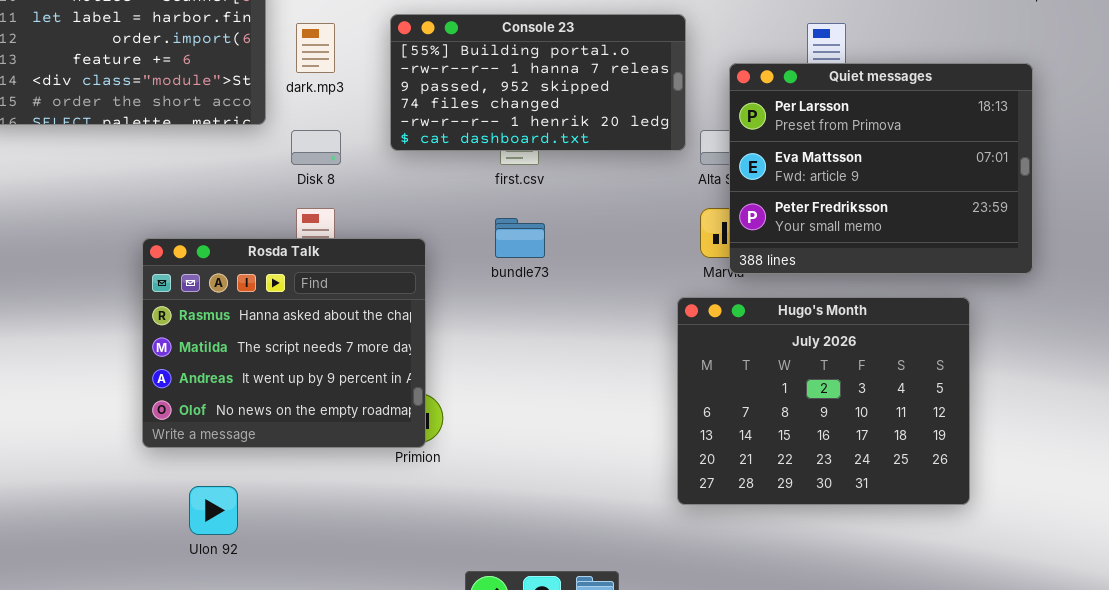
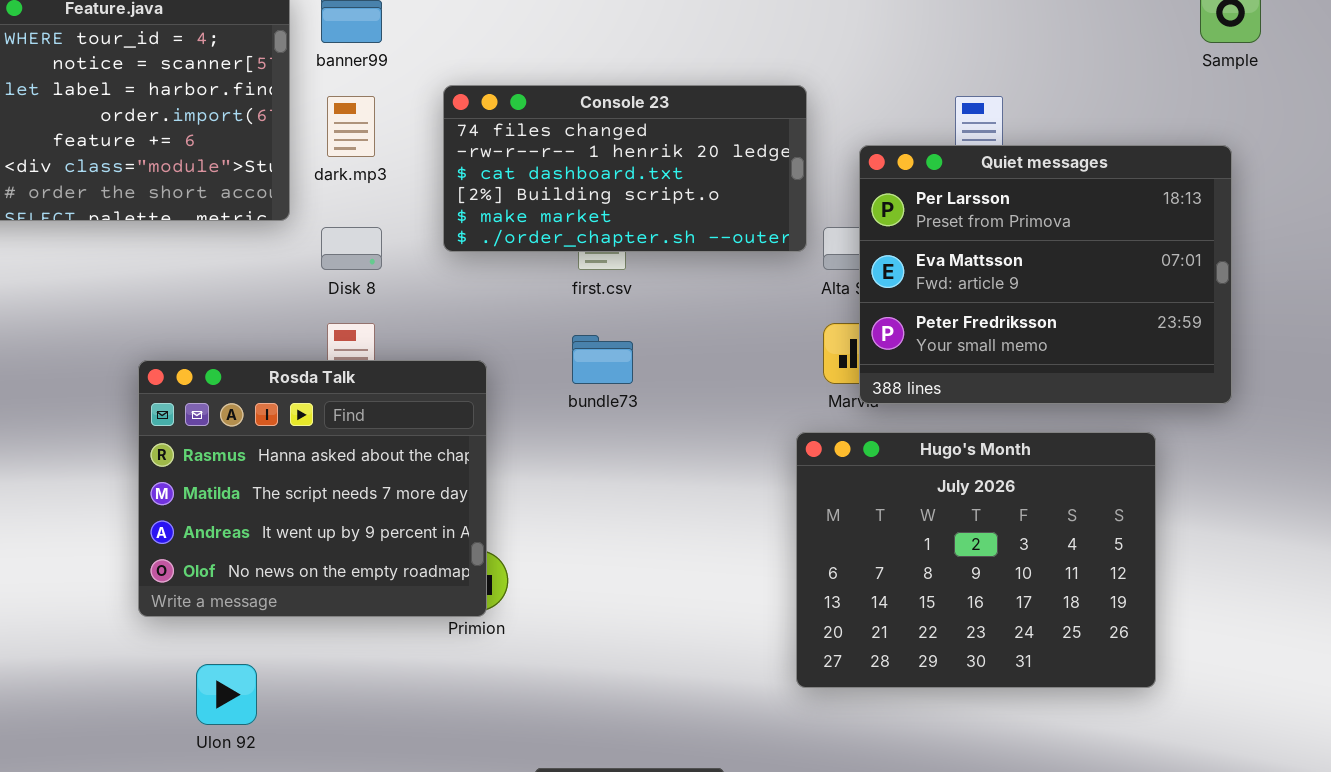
Console 23: [390,14,686,151] -> [443,85,807,252], scrolled down 3 rows

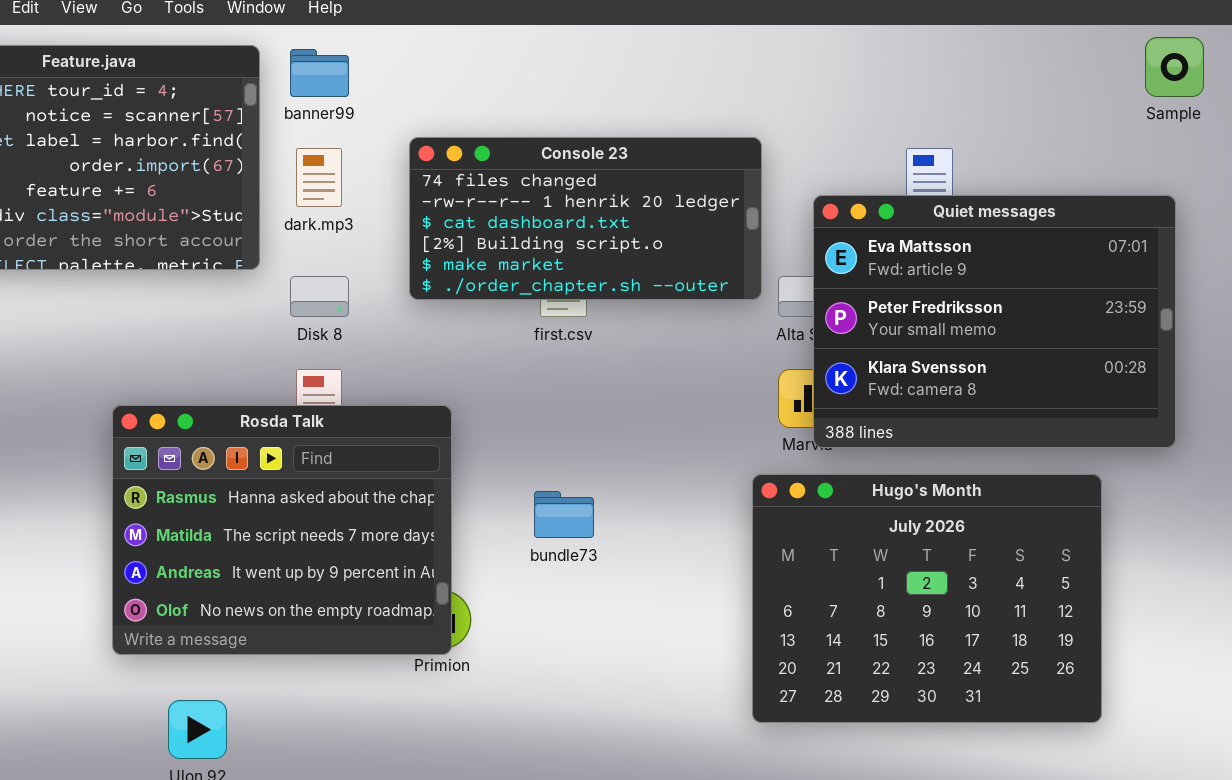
Quiet messages: [859,145,1232,404] -> [813,195,1176,448], scrolled down 1 row
bundle73: [572,335,633,384] -> [534,491,594,538], moved

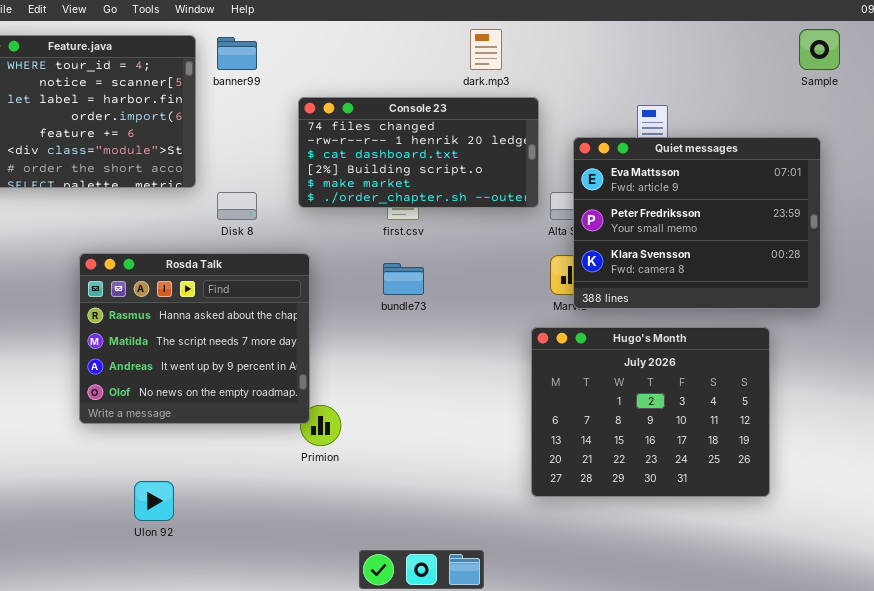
dark.mp3: [296,148,342,207] -> [470,29,502,70], moved
Rosda Talk: [112,405,452,655] -> [79,253,310,424], moved
bundle73: [534,491,594,538] -> [383,263,424,295], moved

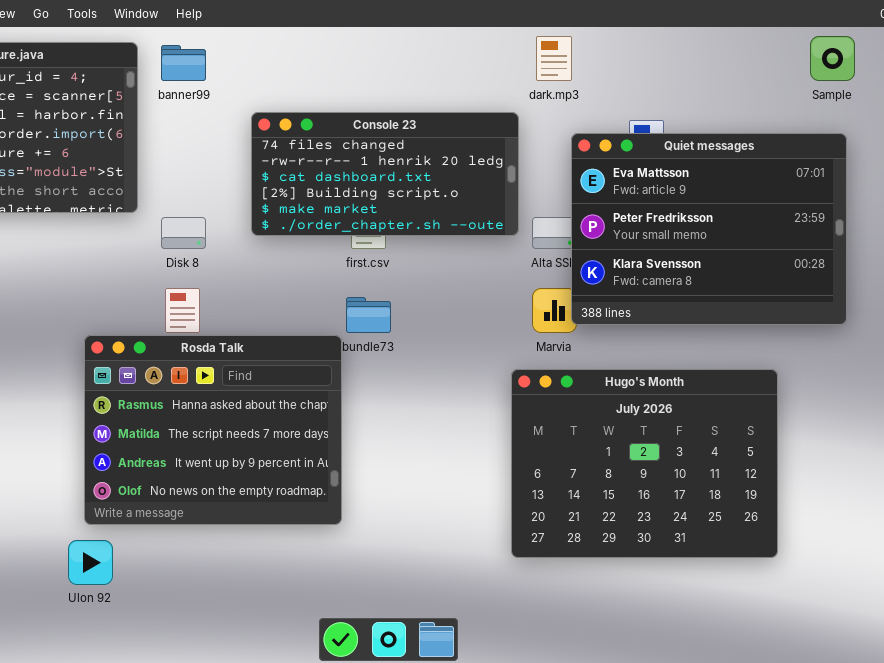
dark.mp3: [470,29,502,70] -> [536,36,572,81], moved
Quiet messages: [573,137,821,309] -> [571,133,847,325], moved
Rosda Talk: [79,253,310,424] -> [84,335,342,525], moved

